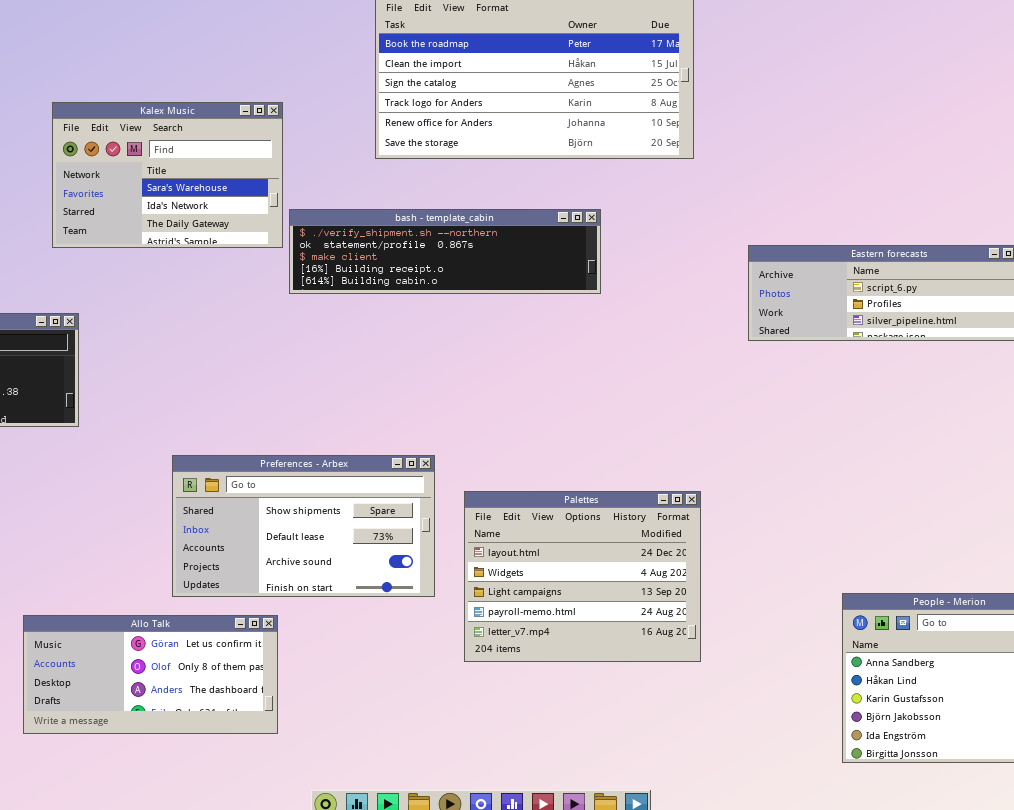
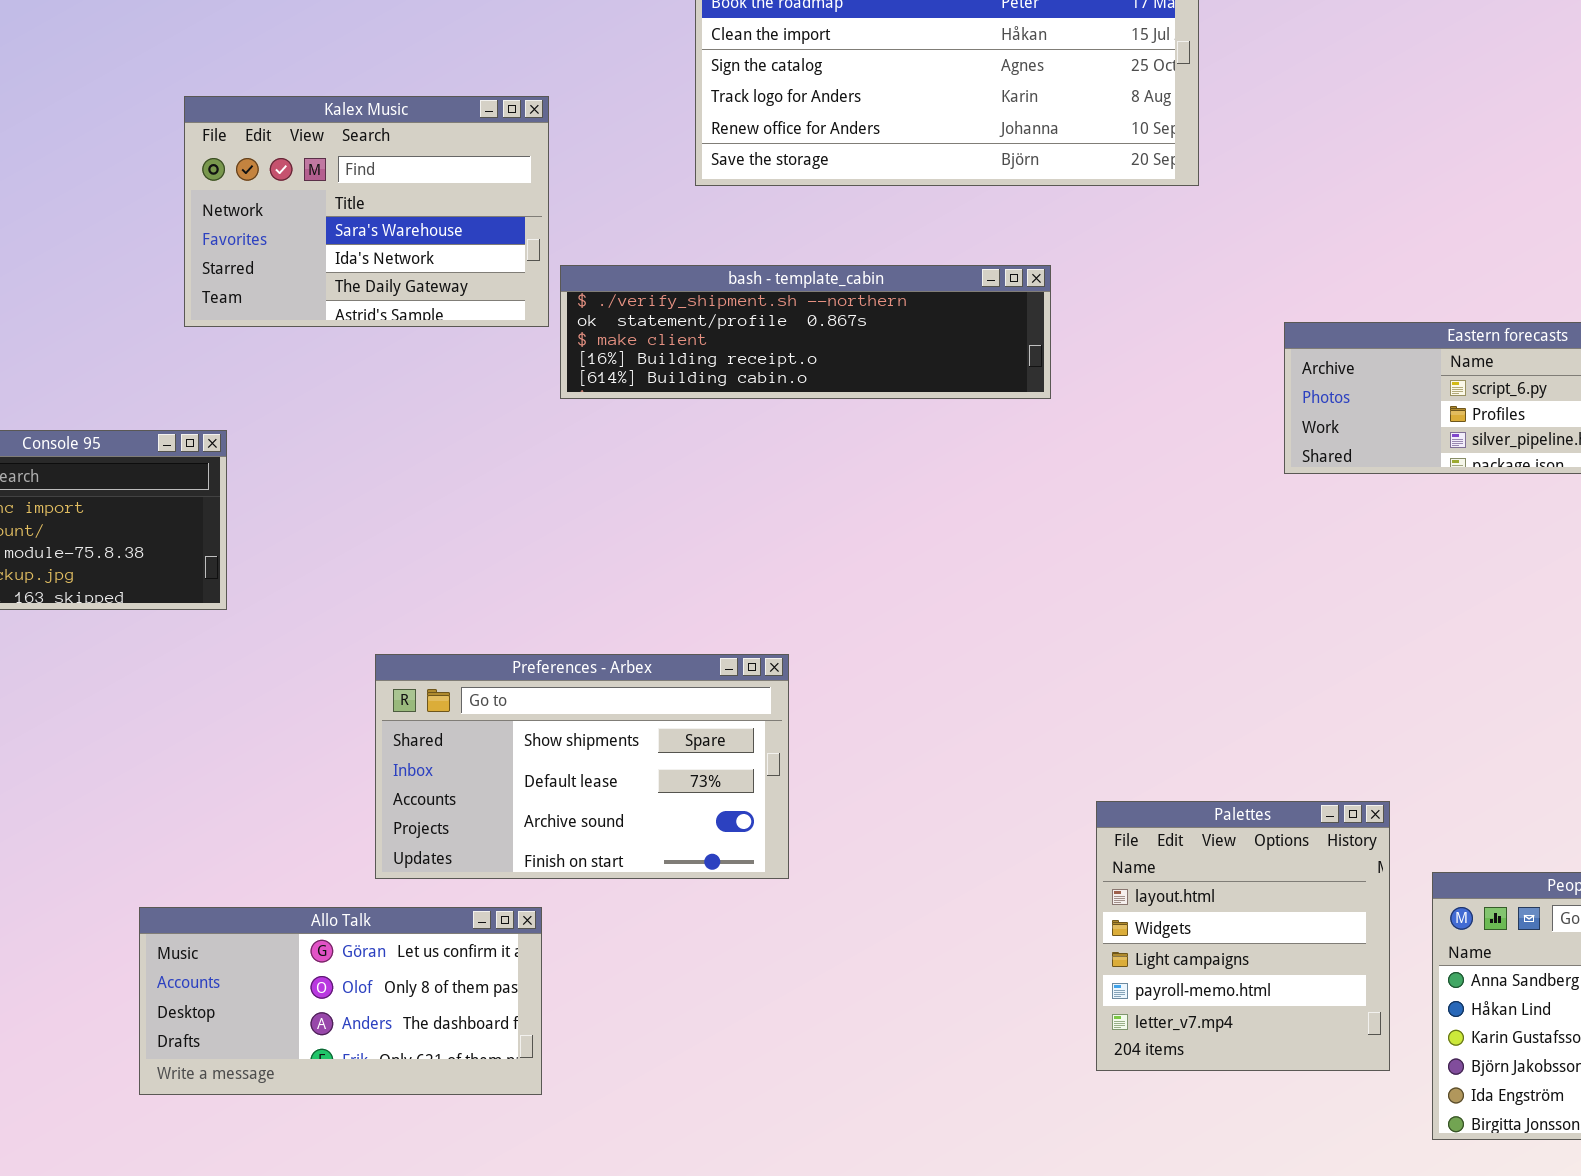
Palettes: [464,491,701,662] -> [1096,801,1390,1071], moved, resized

